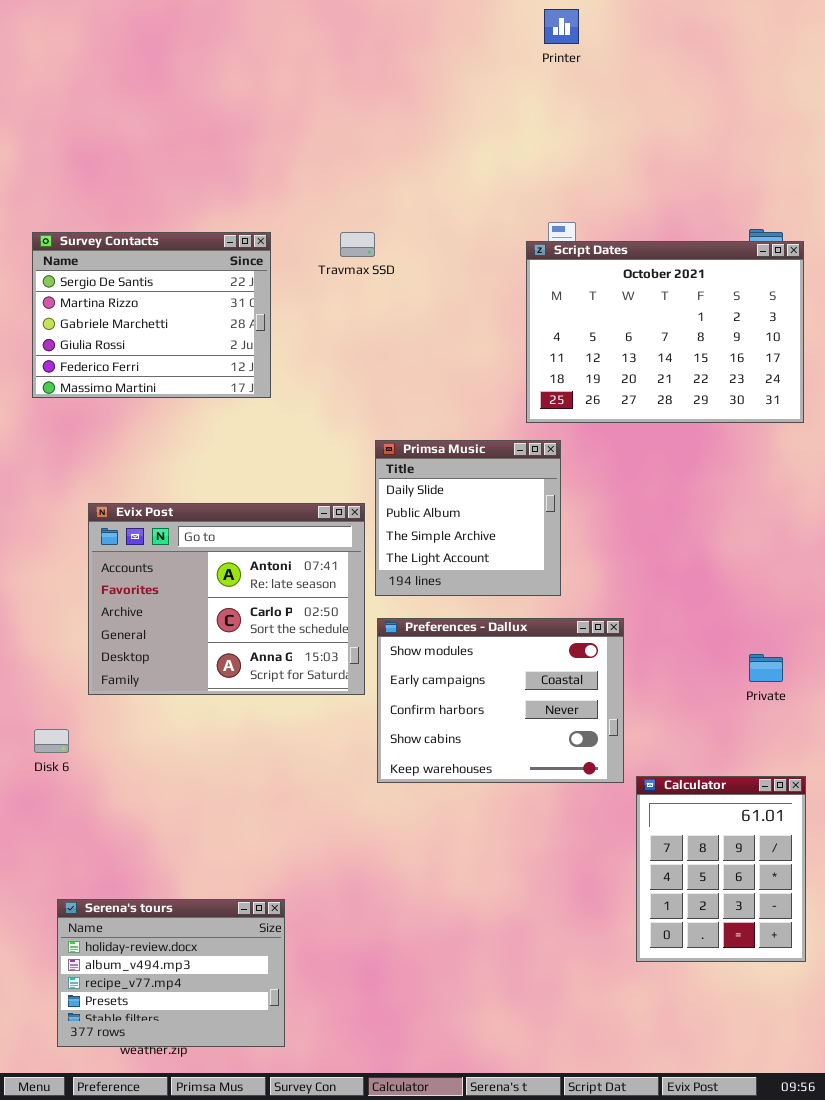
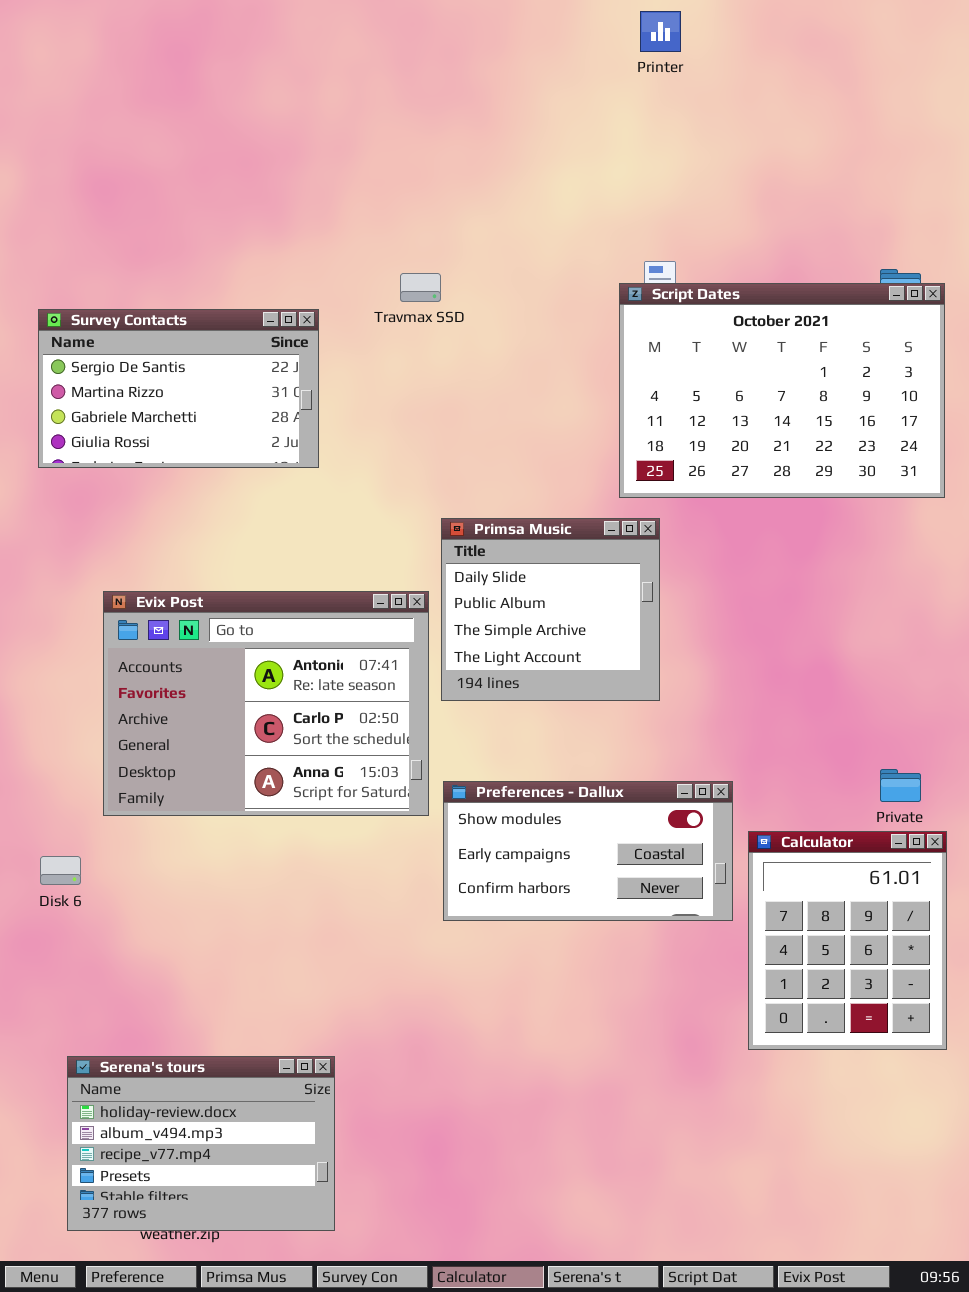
Survey Contacts: [32,232,271,398] -> [38,309,319,468], resized
Preferences - Dallux: [377,618,624,783] -> [443,781,733,921], resized
Calculator: [636,776,806,962] -> [748,831,947,1050], moved

